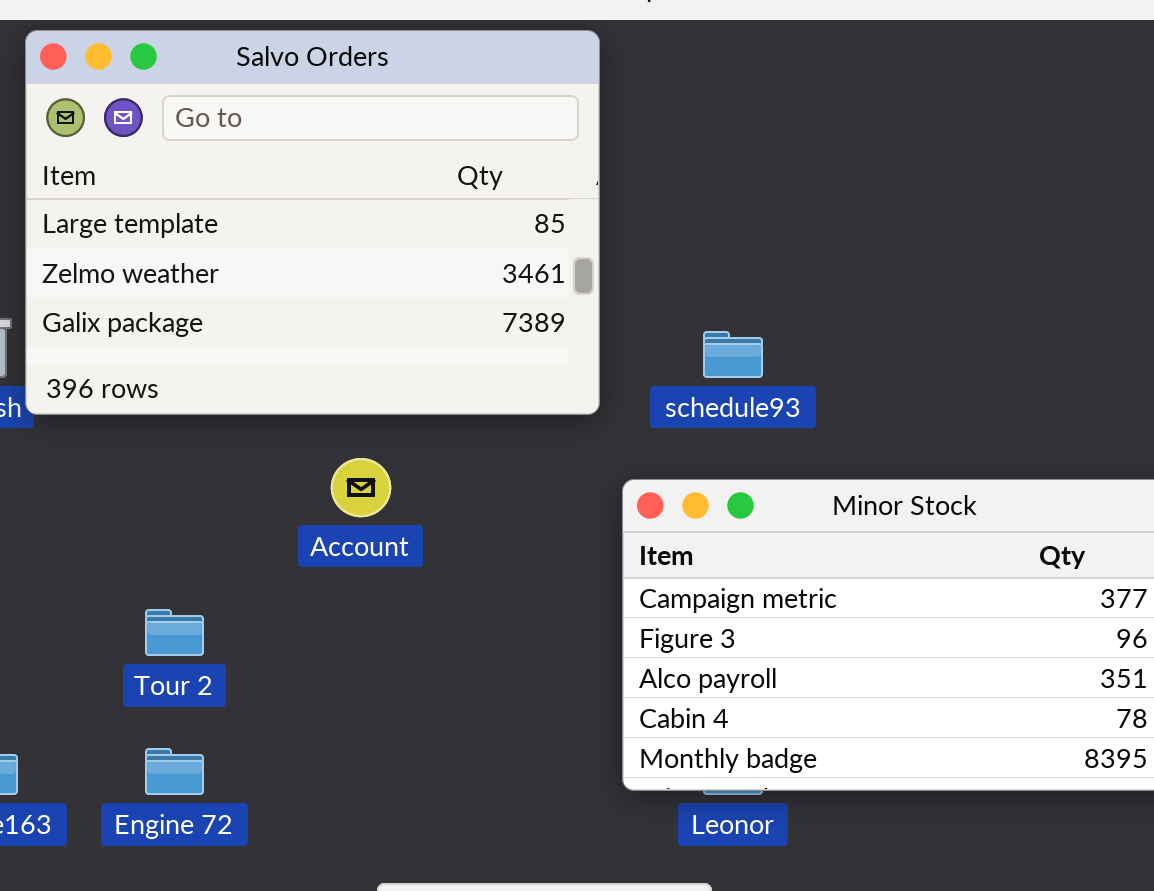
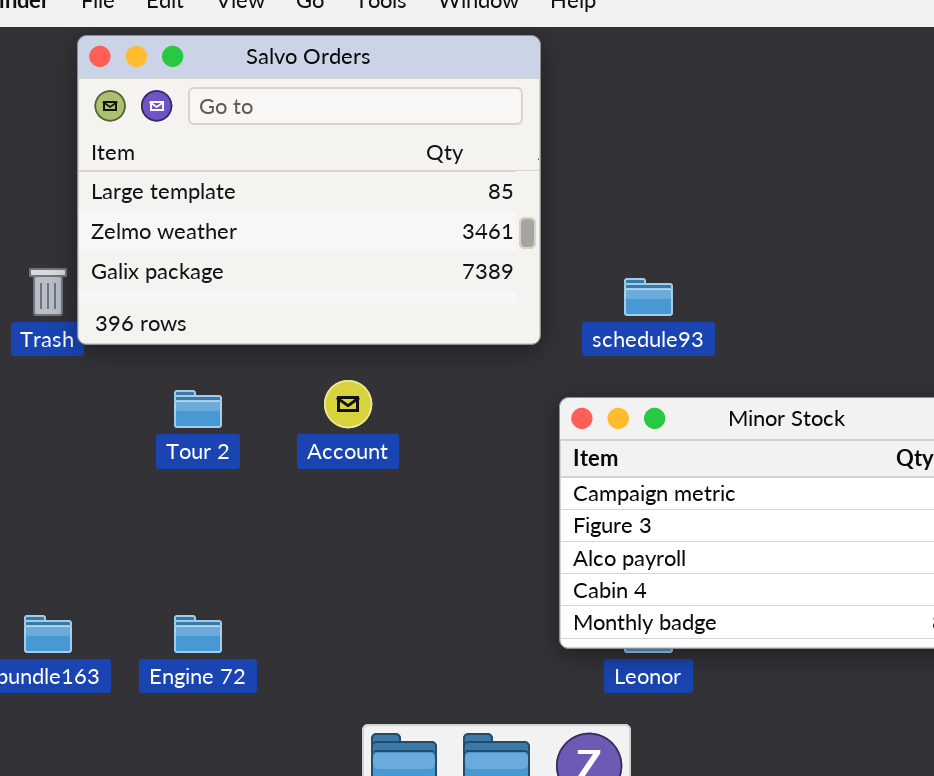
Tour 2: [145,609,204,656] -> [174,390,222,428], moved

